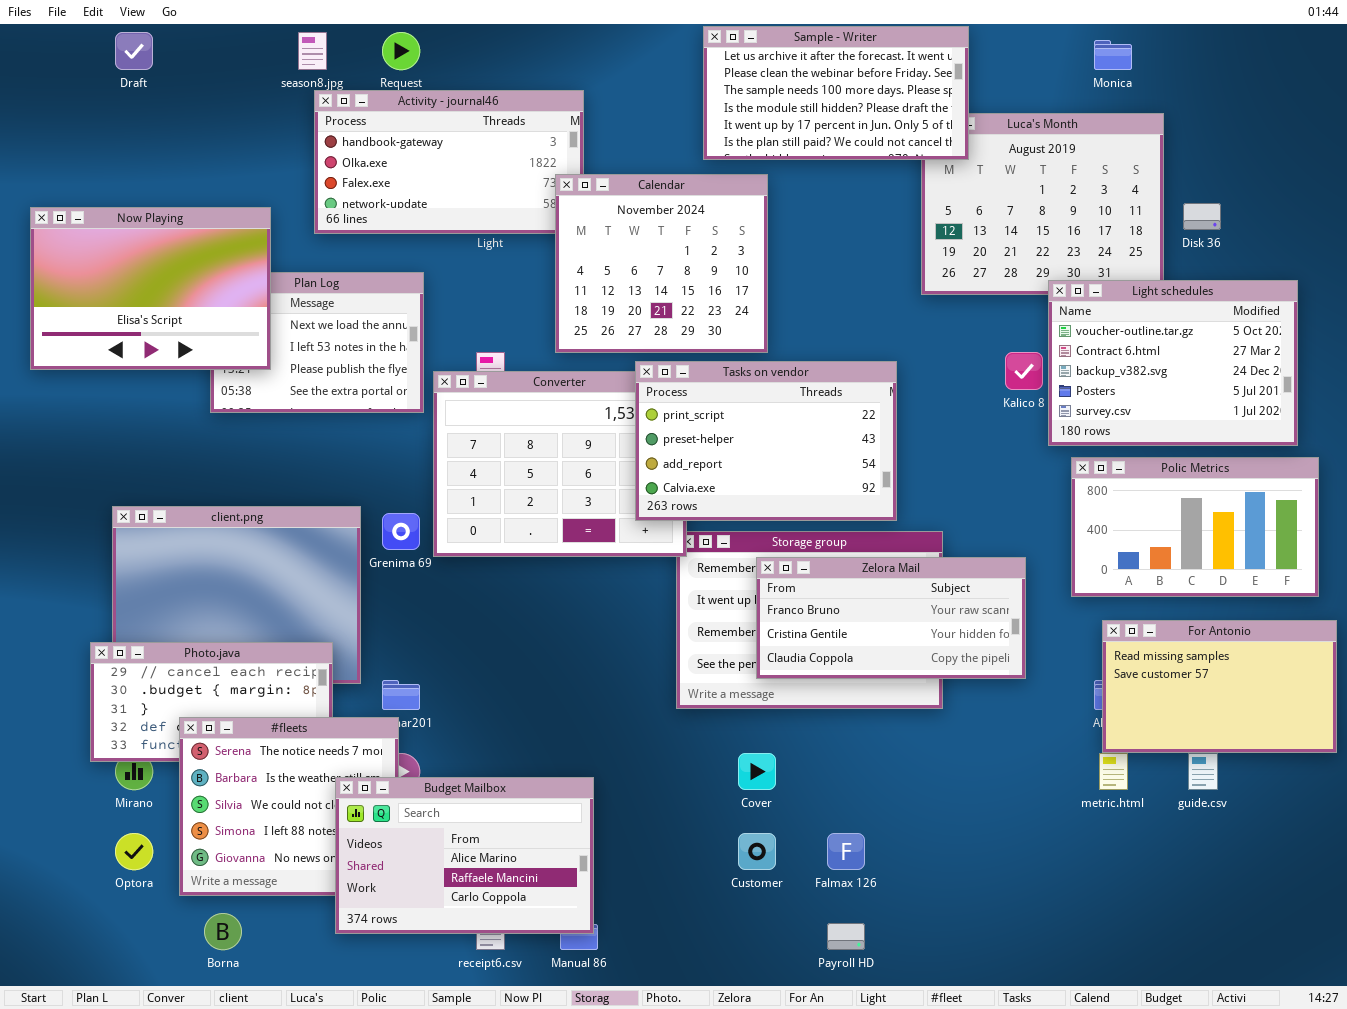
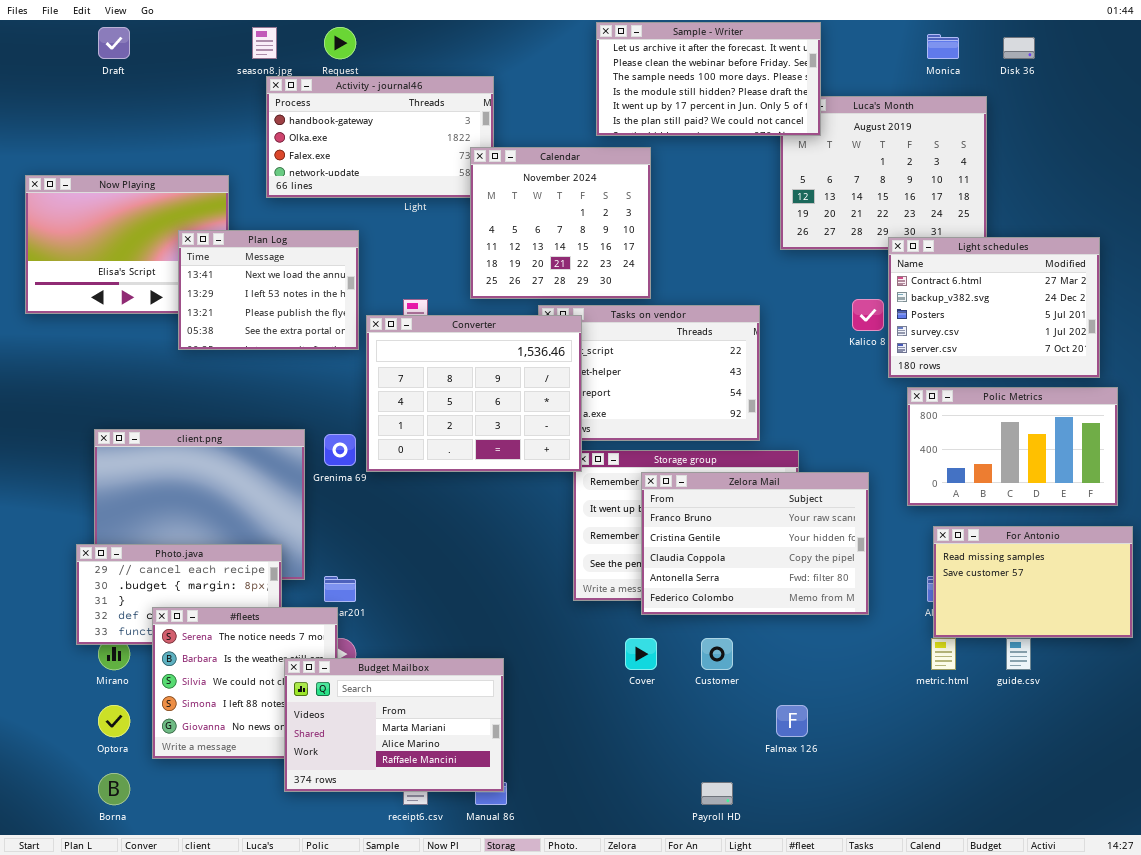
Disk 36: [1183,203,1221,230] -> [1003,37,1035,59], moved
Plan Log: [210,272,424,413] -> [178,230,359,350], raised
Light schedules: [1048,280,1298,446] -> [888,237,1100,378], scrolled down 1 row
Converter: [433,371,687,557] -> [366,315,582,472], raised
Zelora Mail: [756,557,1026,679] -> [641,472,869,615], resized
Budget Mailbox: [335,777,594,934] -> [284,658,504,792], scrolled up 1 row
Customer: [738,833,776,870] -> [701,638,733,670], moved
Falmax 126: [827,833,865,870] -> [776,705,808,737], moved
Borna: [204,913,242,950] -> [98,773,130,805], moved

